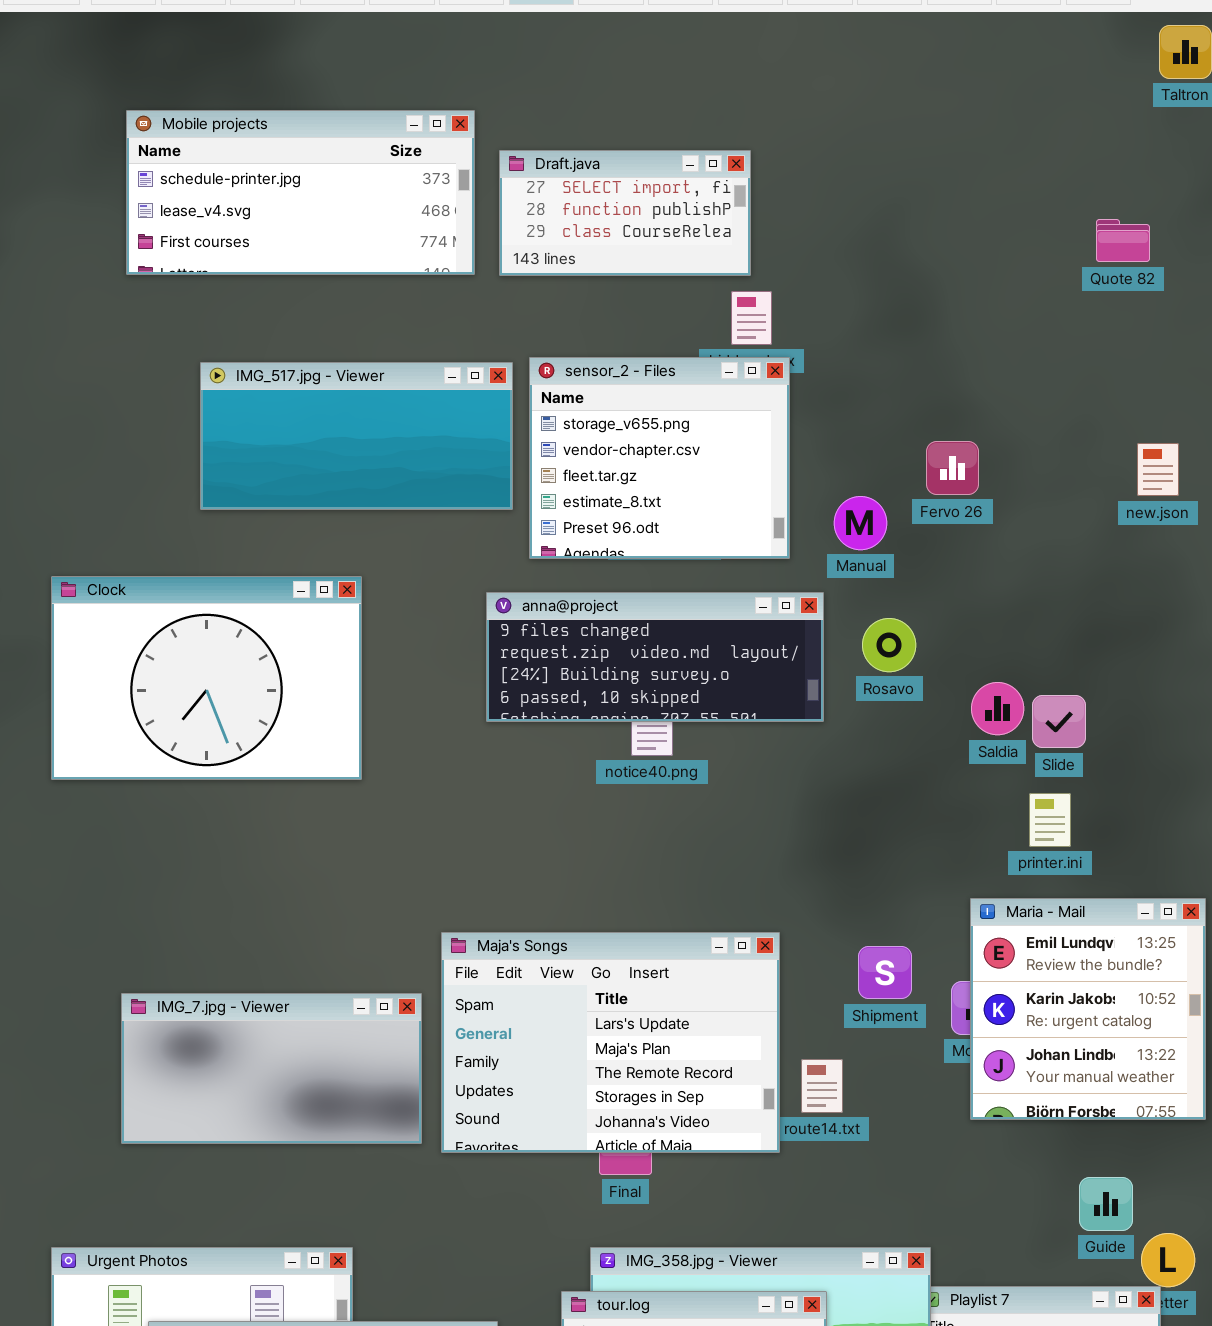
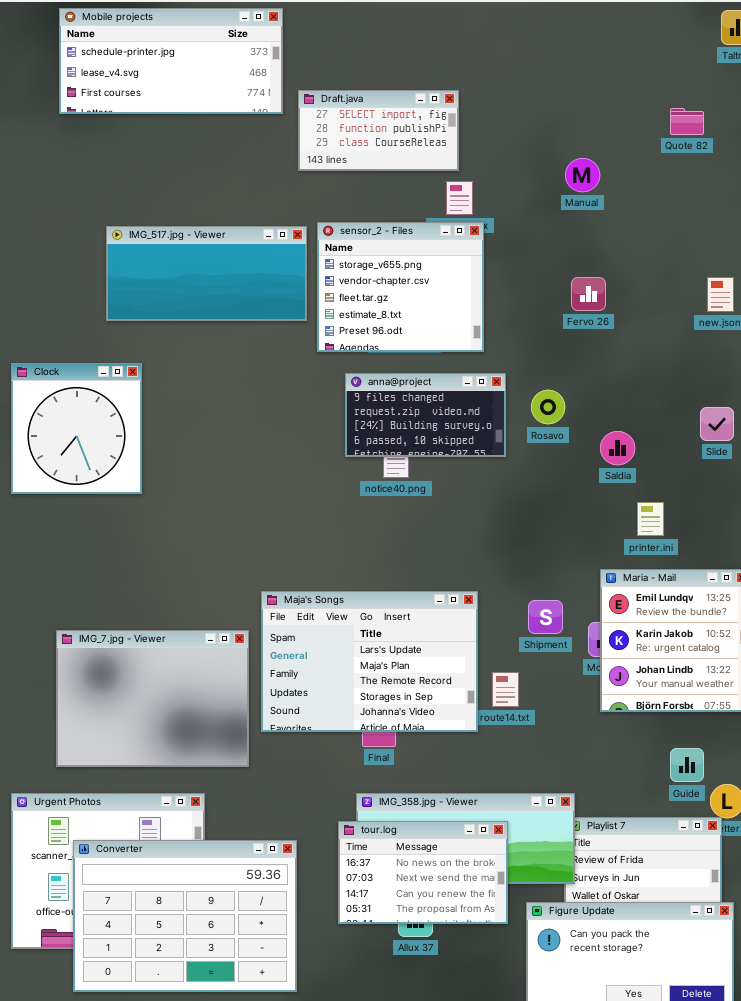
Mobile projects: [126,110,475,275] -> [59,8,283,114], moved
Quote 82: [1096,219,1150,262] -> [670,108,704,135], moved
Manual: [834,496,887,550] -> [565,158,600,192], moved
Clock: [51,576,362,780] -> [11,363,142,494], resized
anna@project: [486,592,824,722] -> [345,373,506,457], resized
Slide: [1032,695,1086,748] -> [700,407,734,441], moved
IMG_7.jpg - Viewer: [121,993,422,1144] -> [56,630,249,767], resized

